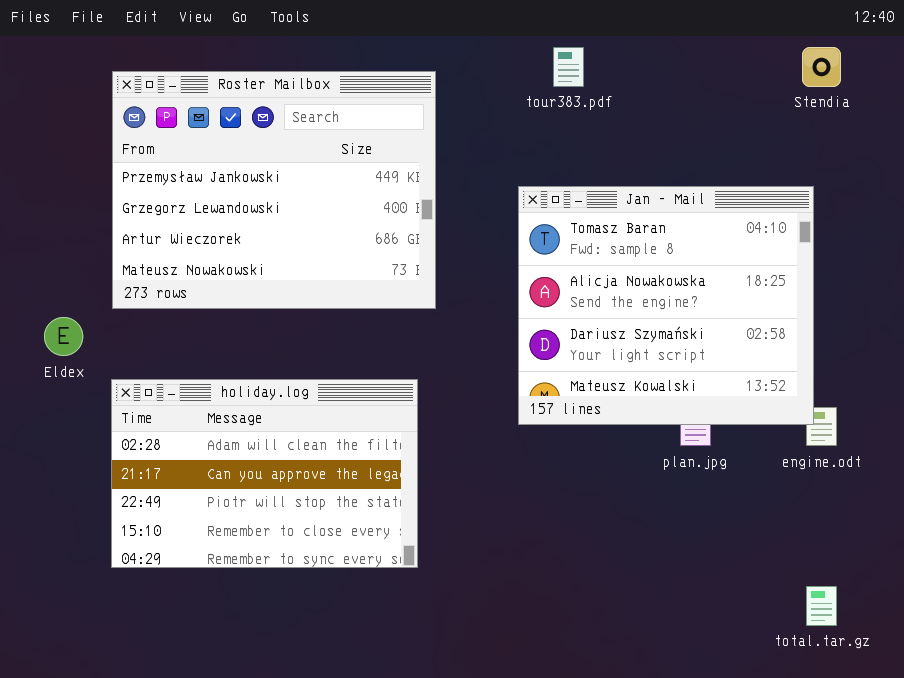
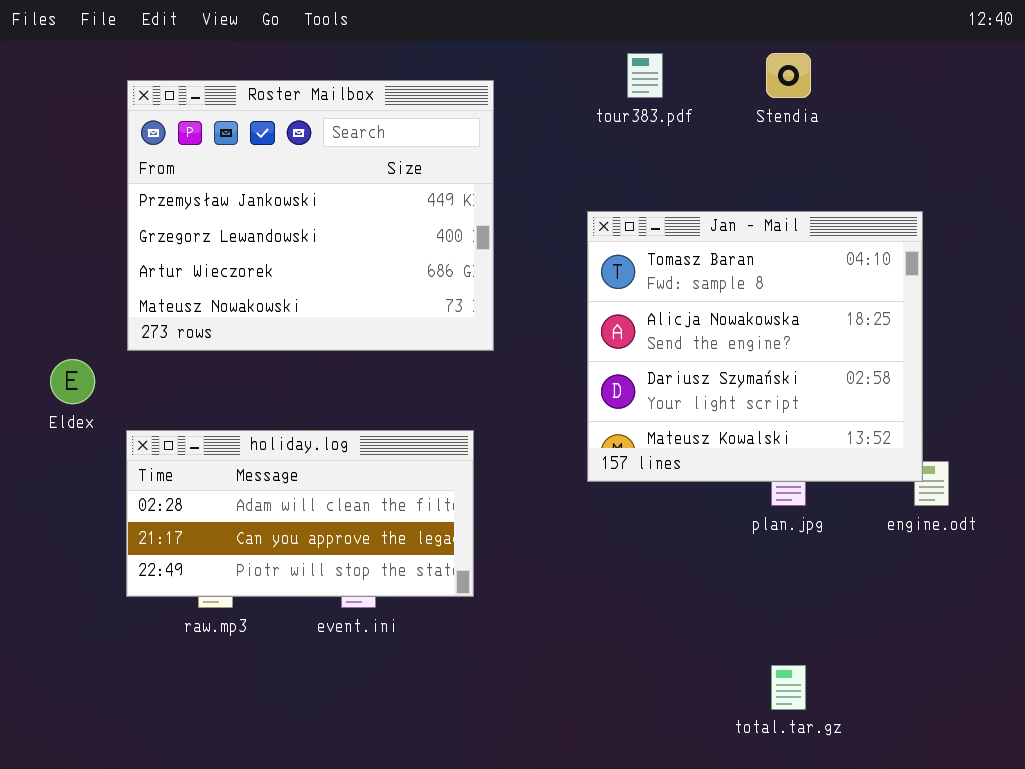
Stendia: [802,47,841,87] -> [766,53,811,98], moved
holiday.log: [111,379,418,568] -> [126,430,474,597], resized
total.tar.gz: [806,586,837,626] -> [771,665,806,710], moved

